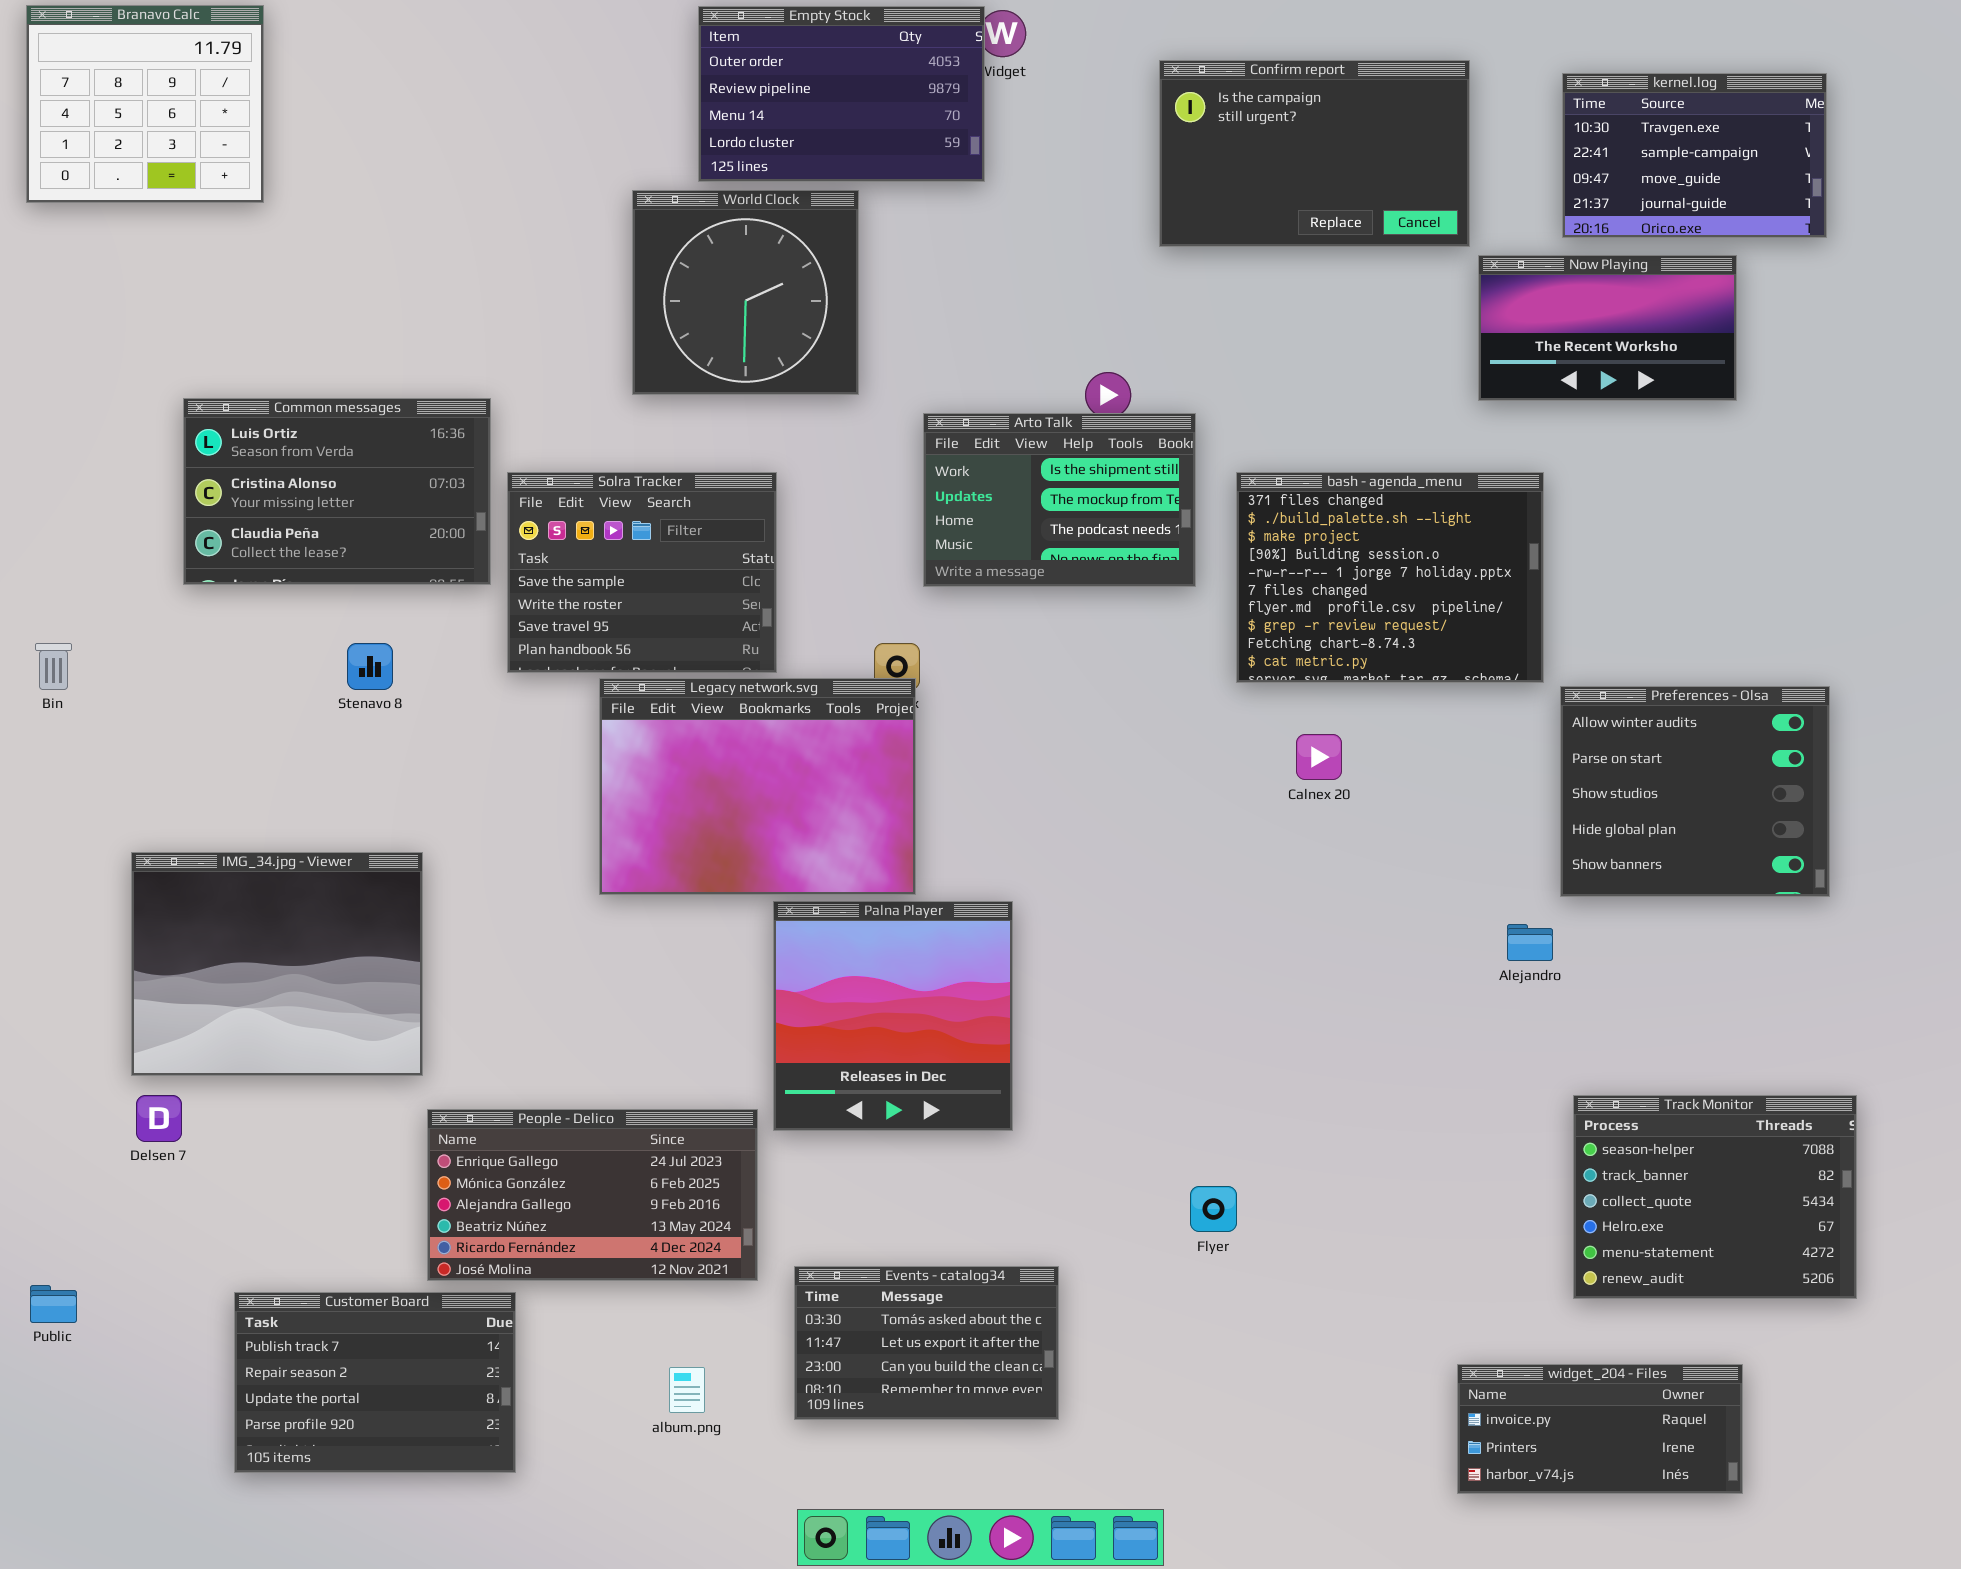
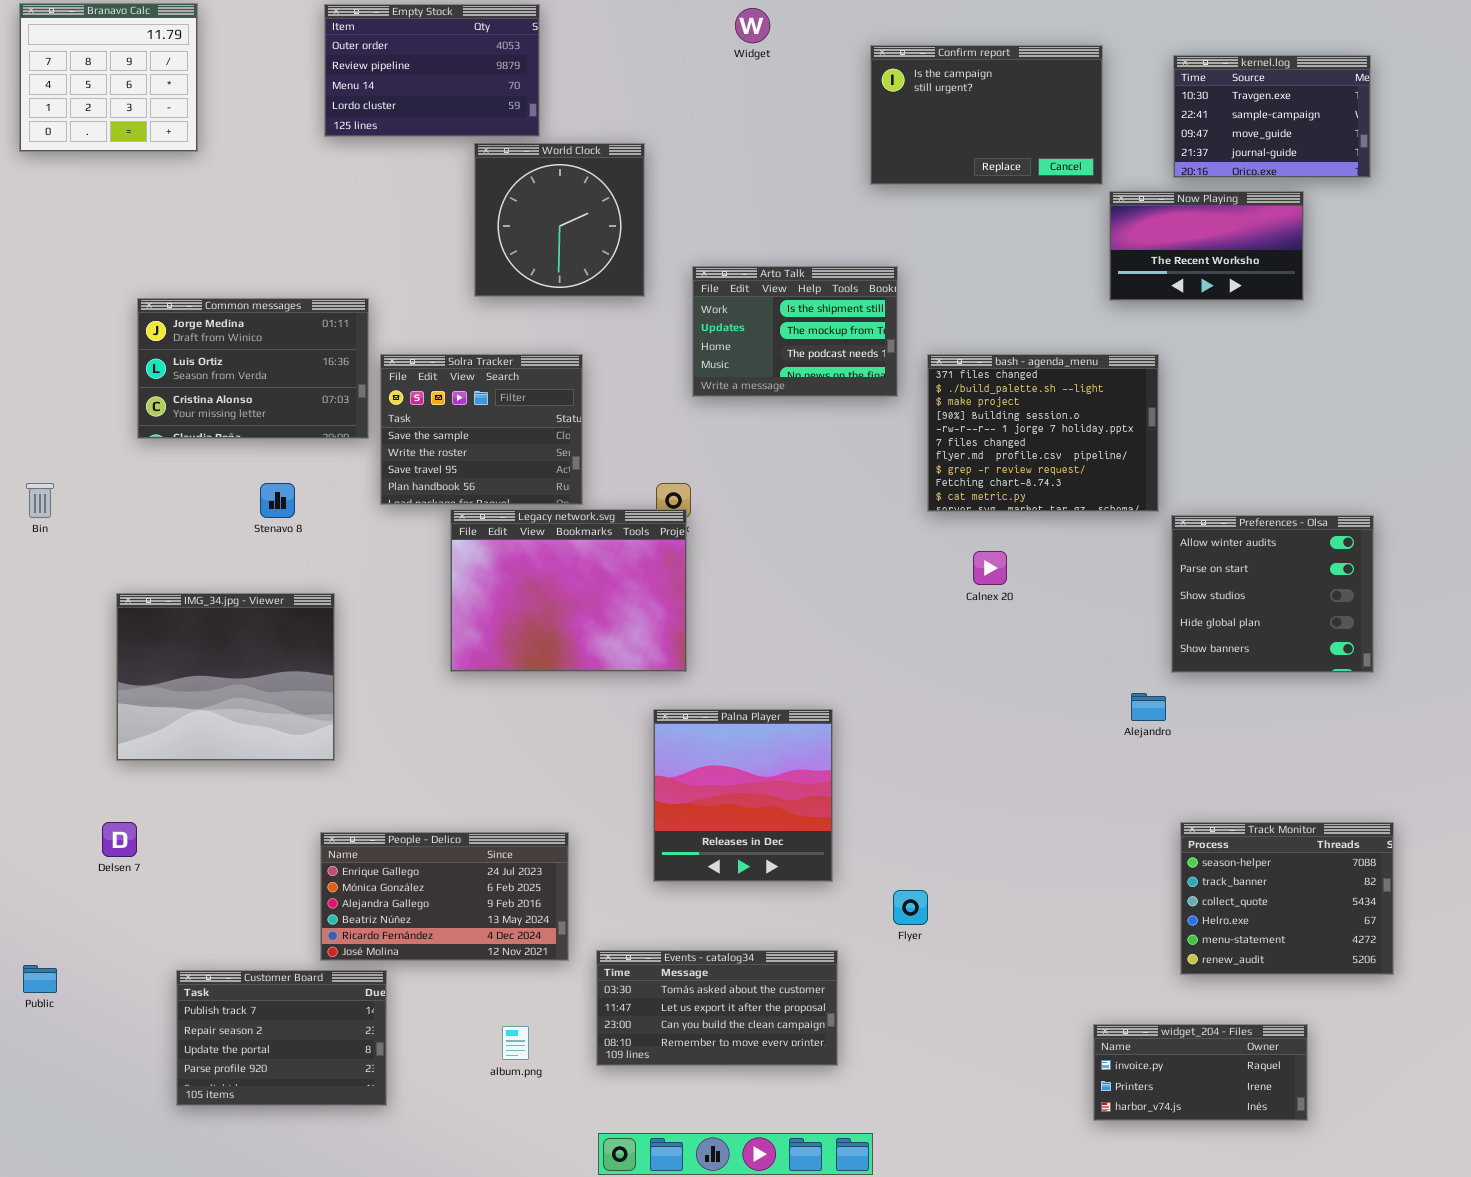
Empty Stock: [698,6,985,182] -> [324,4,540,137], moved
Common messages: [183,398,491,585] -> [137,298,369,439], scrolled up 1 row
Arto Talk: [923,413,1196,587] -> [692,266,898,397], moved
IMG_34.jpg - Viewer: [131,852,423,1076] -> [116,593,335,761], moved
Palna Player: [773,901,1013,1131] -> [653,709,833,882], moved
Events - catalog34: [794,1266,1059,1420] -> [596,950,838,1066], resized

